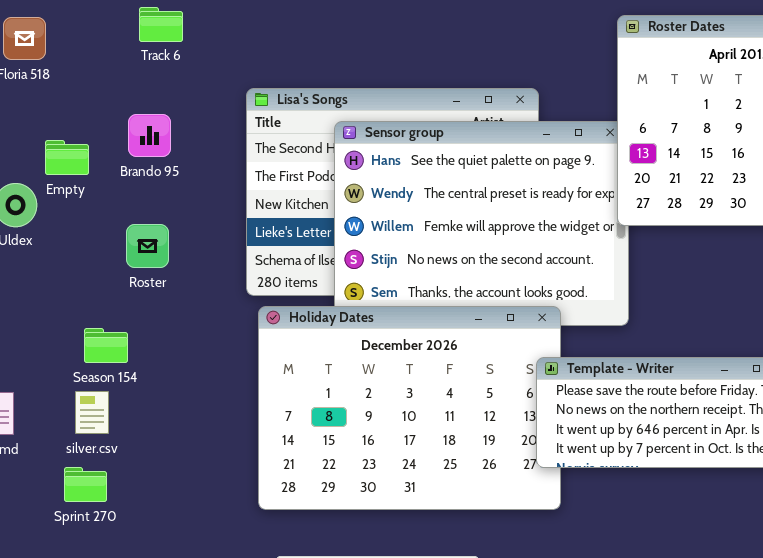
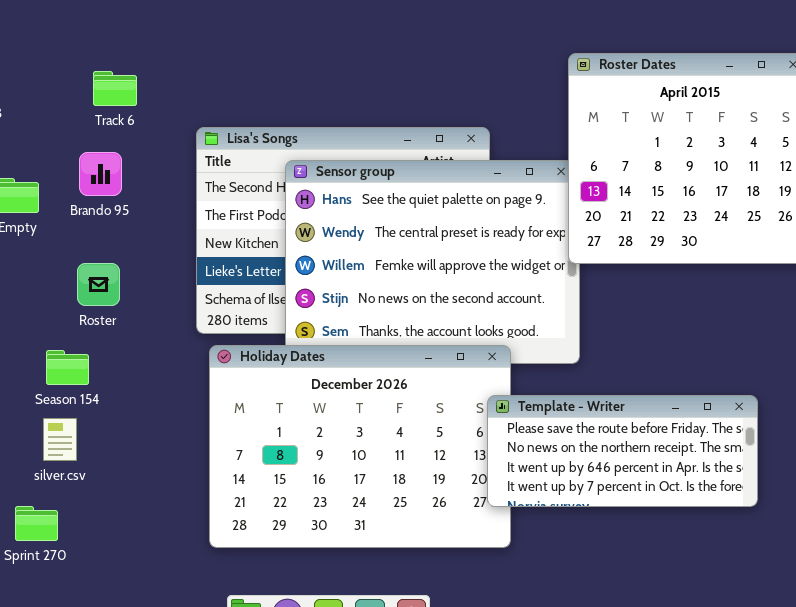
Track 6: [139,7,183,42] -> [93,71,137,106], moved
Season 154: [84,328,128,363] -> [46,350,89,385], moved
silver.csv: [75,391,109,434] -> [43,418,77,461], moved

